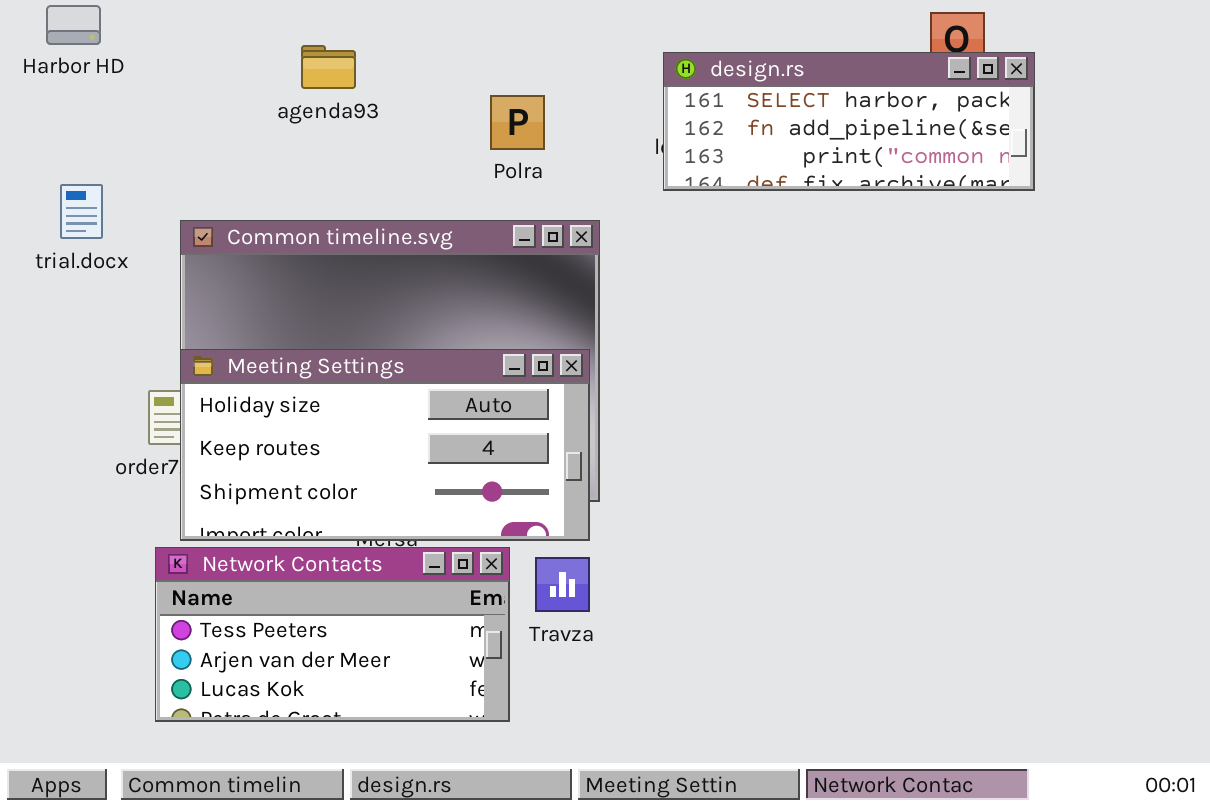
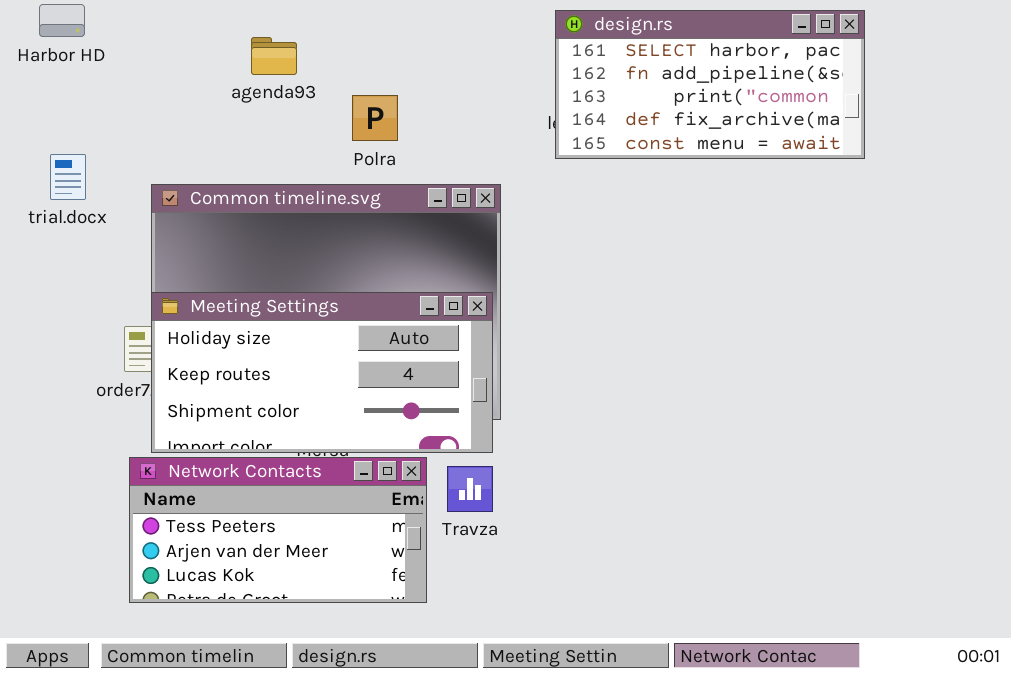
design.rs: [663,52,1035,191] -> [555,10,865,159], resized
Polra: [490,95,545,150] -> [352,95,398,141], moved

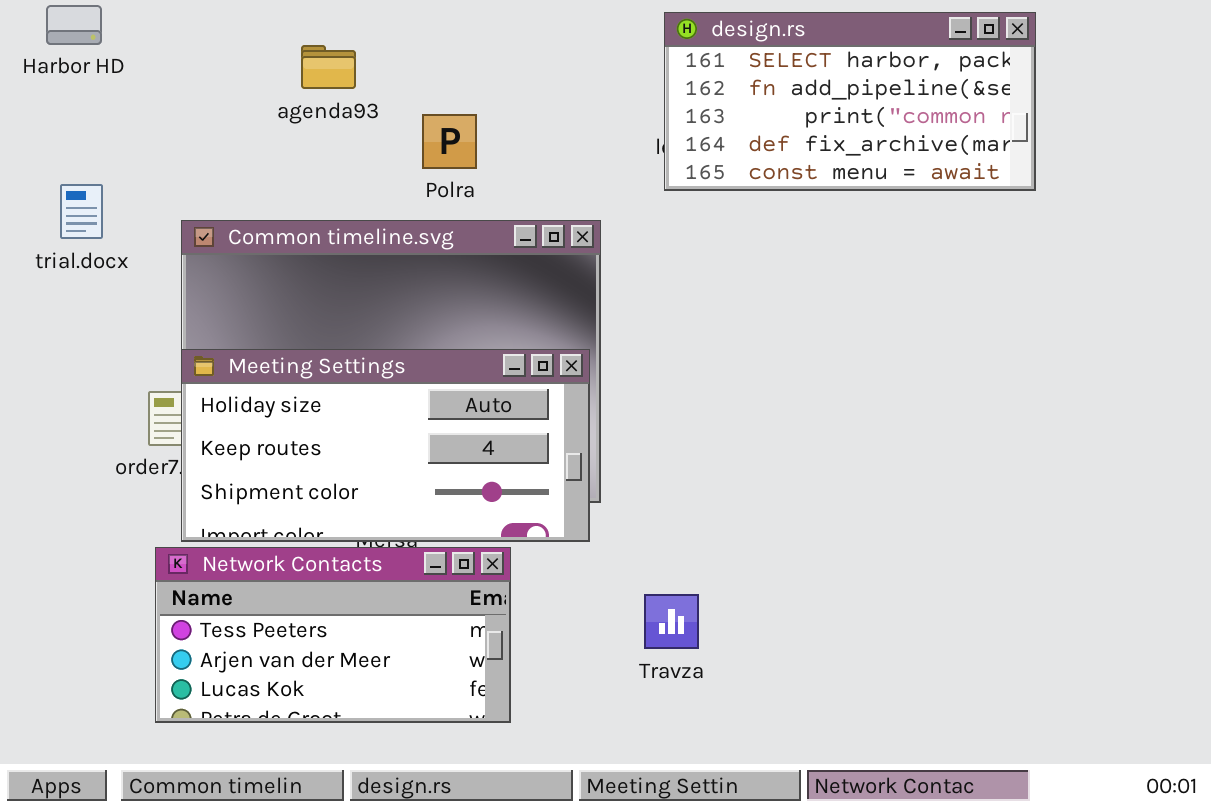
Travza: [447,466,493,512] -> [644,594,699,649], moved

